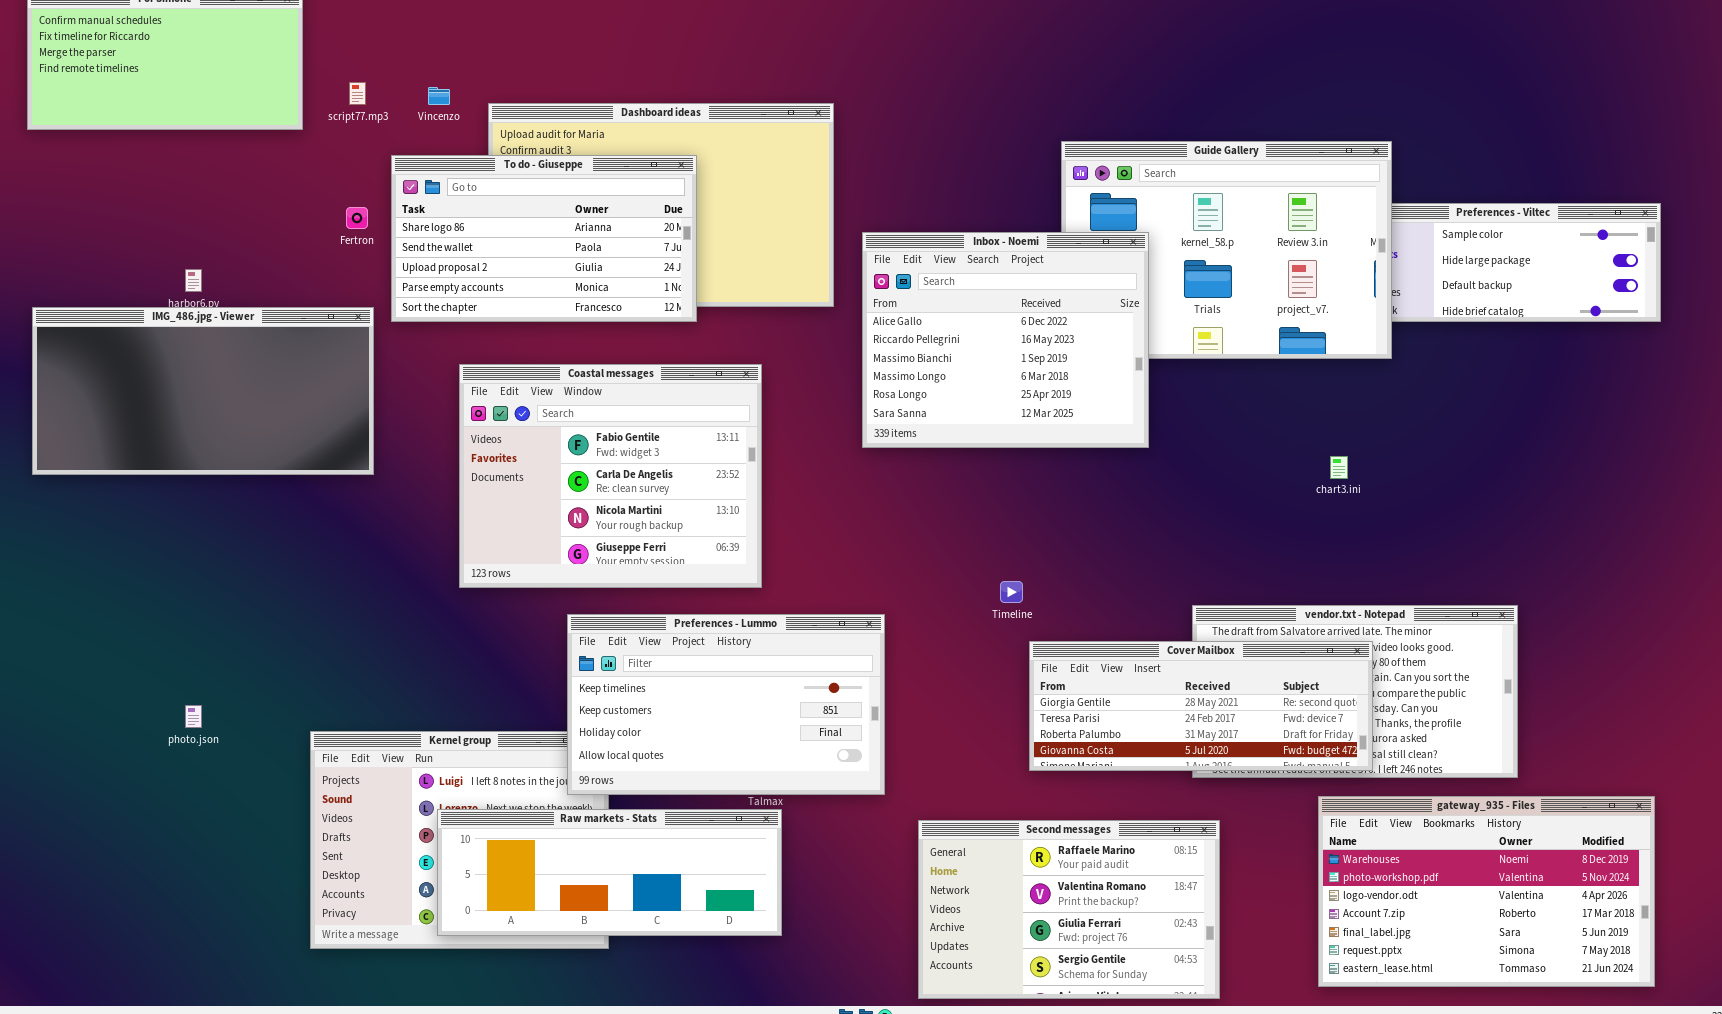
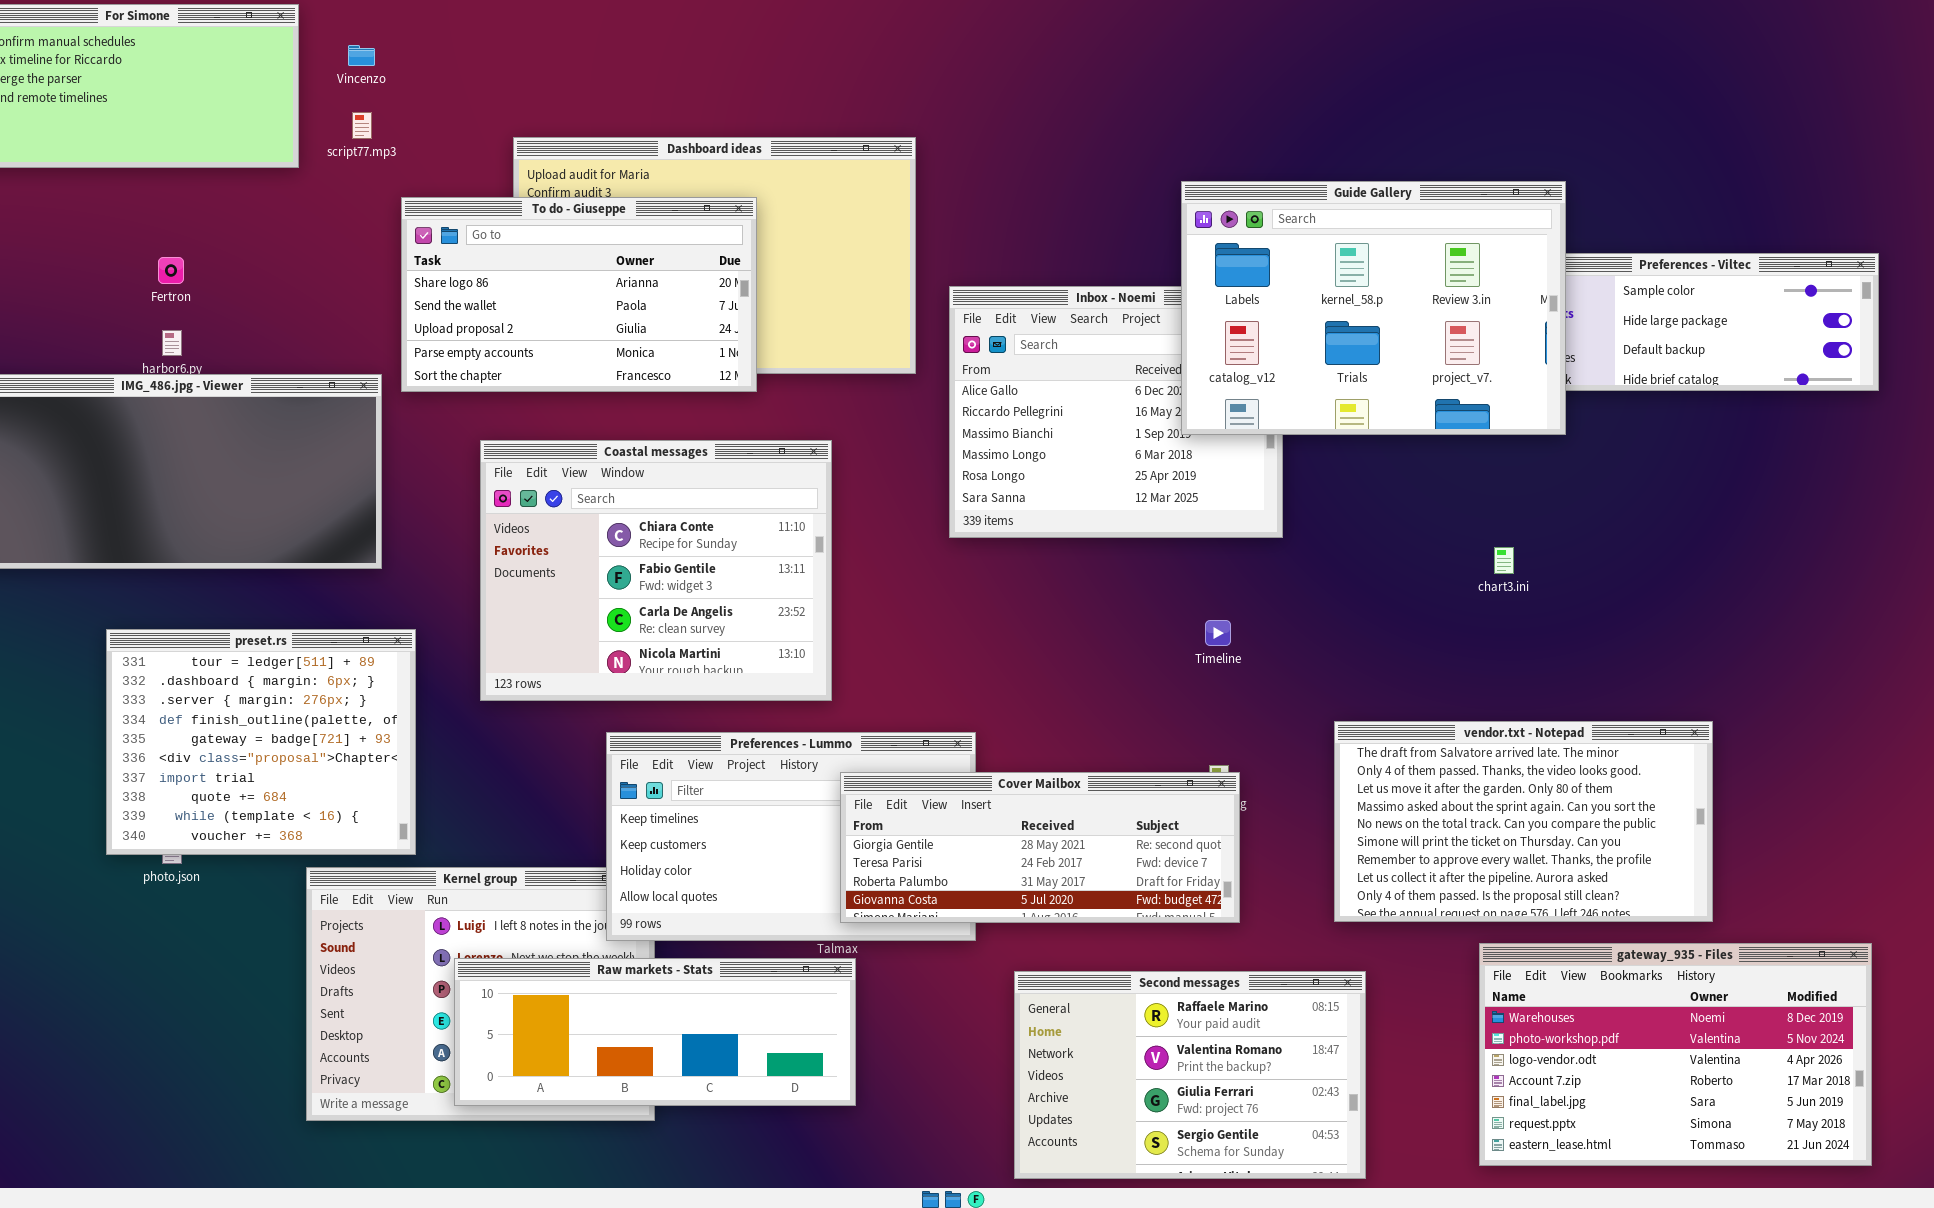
Vincenzo: [428,87,450,105] -> [348,45,375,66], moved
Guide Gallery: [1061,141,1392,359] -> [1181,181,1566,435], raised
Fertron: [346,207,368,229] -> [158,257,184,284], moved
Coastal messages: [459,364,762,588] -> [480,440,832,701], scrolled up 1 row
preset.rs: none -> [106,629,416,855], opened
Timeline: [1000,581,1023,603] -> [1205,620,1231,646], moved
Cover Mailbox: [1029,641,1373,771] -> [840,772,1240,923], moved

